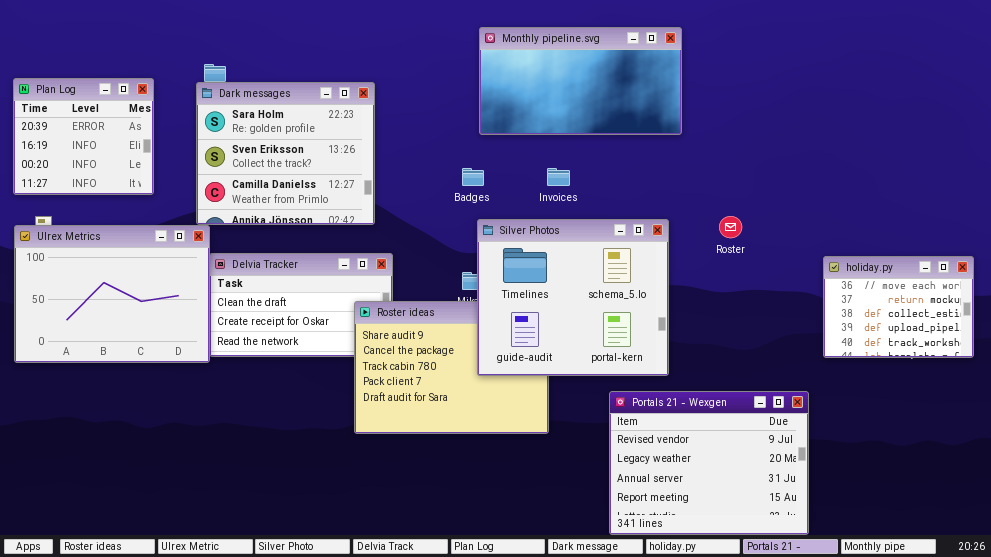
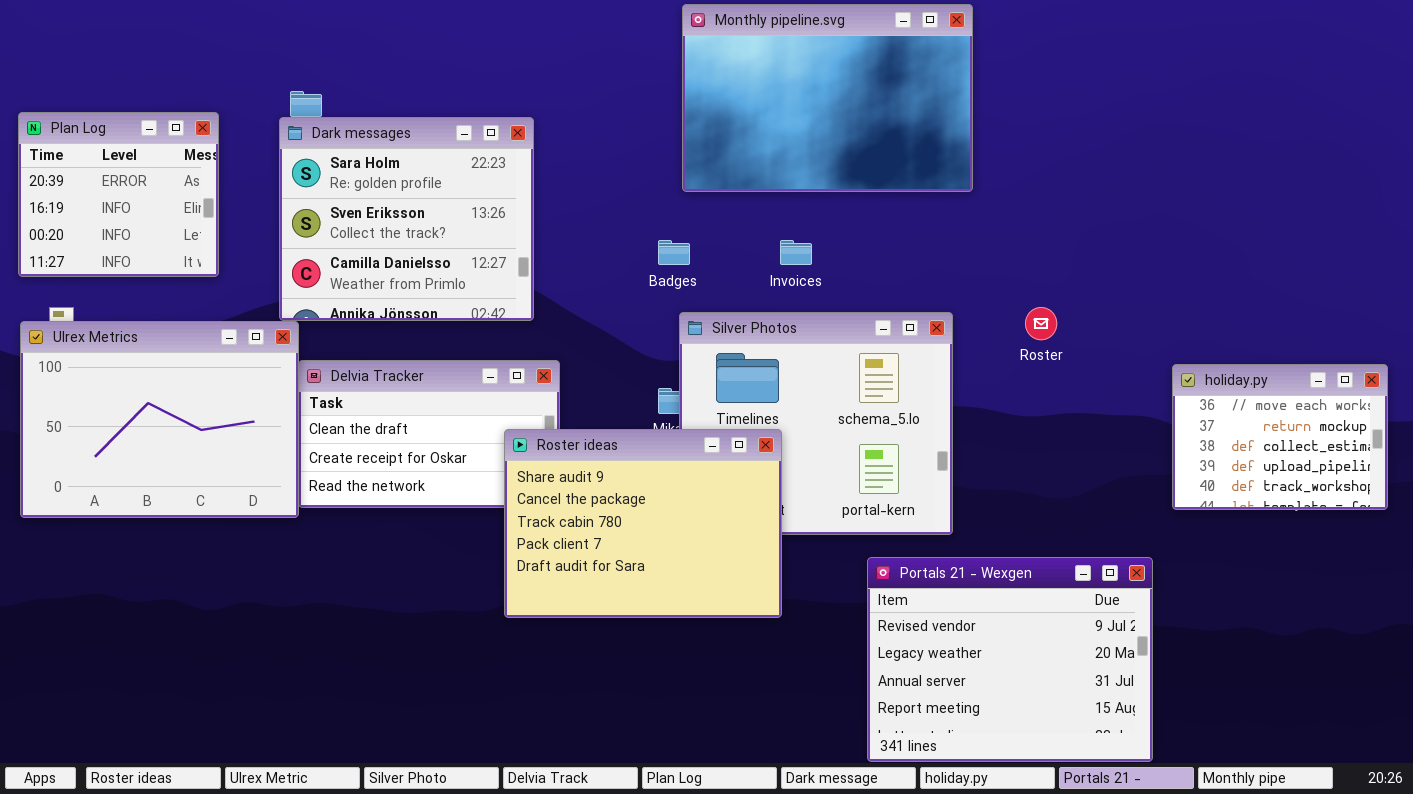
Monthly pipeline.svg: [479,27,682,135] -> [682,4,973,192], resized
Roster ideas: [354,301,549,434] -> [504,429,782,618], raised

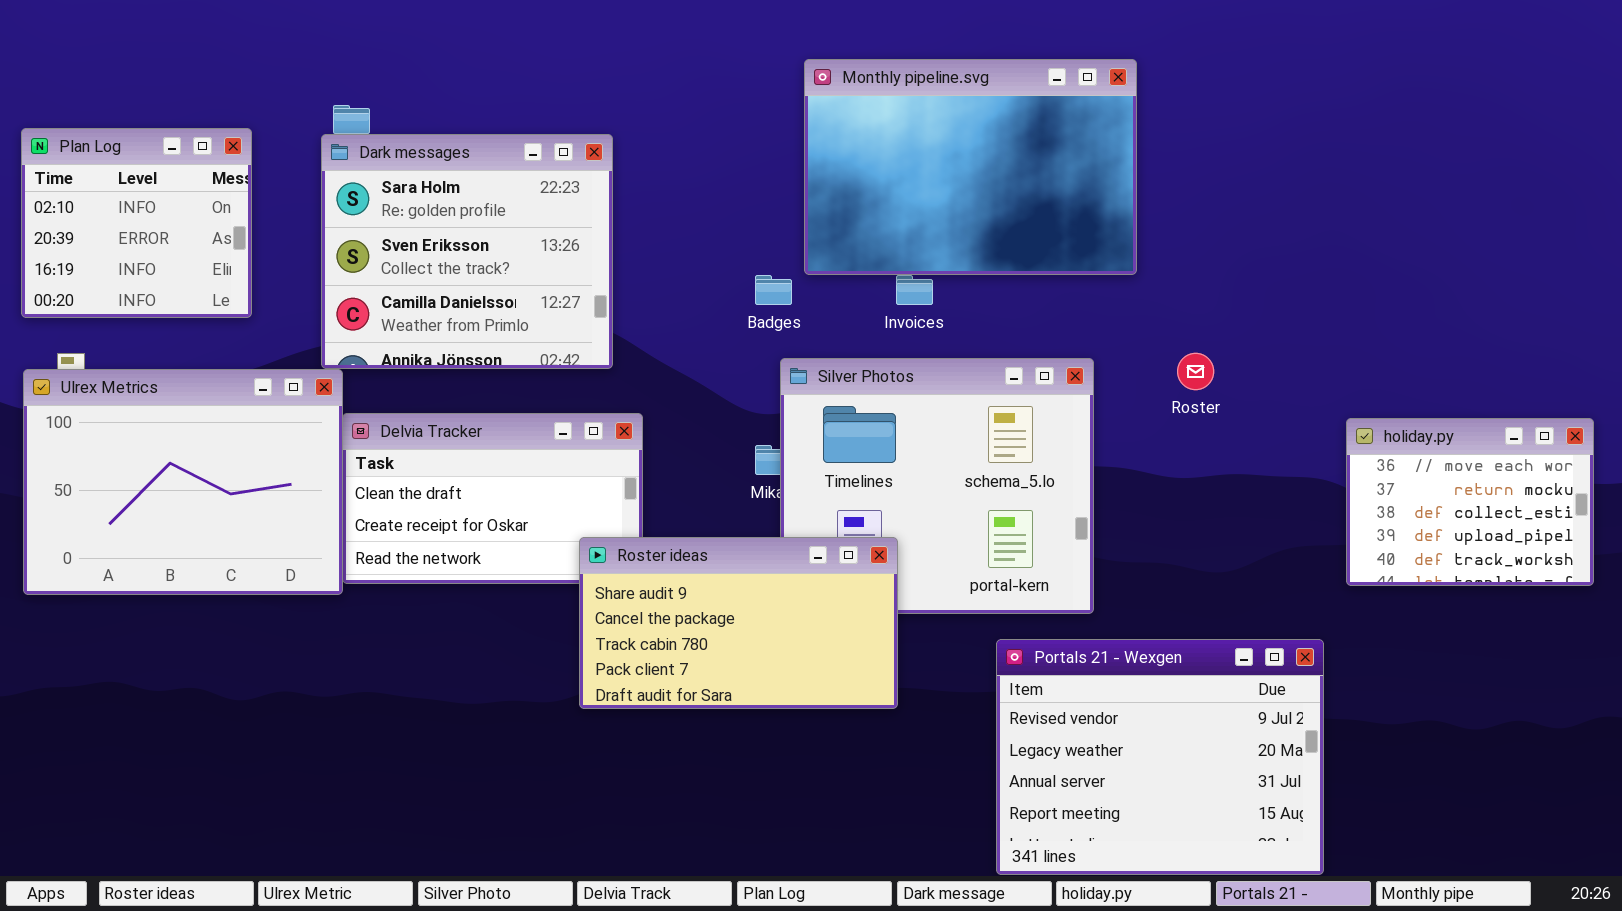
Monthly pipeline.svg: [682,4,973,192] -> [804,59,1137,275], moved
Plan Log: [18,112,219,277] -> [21,128,252,318], scrolled up 1 row
Roster ideas: [504,429,782,618] -> [579,537,898,709], resized

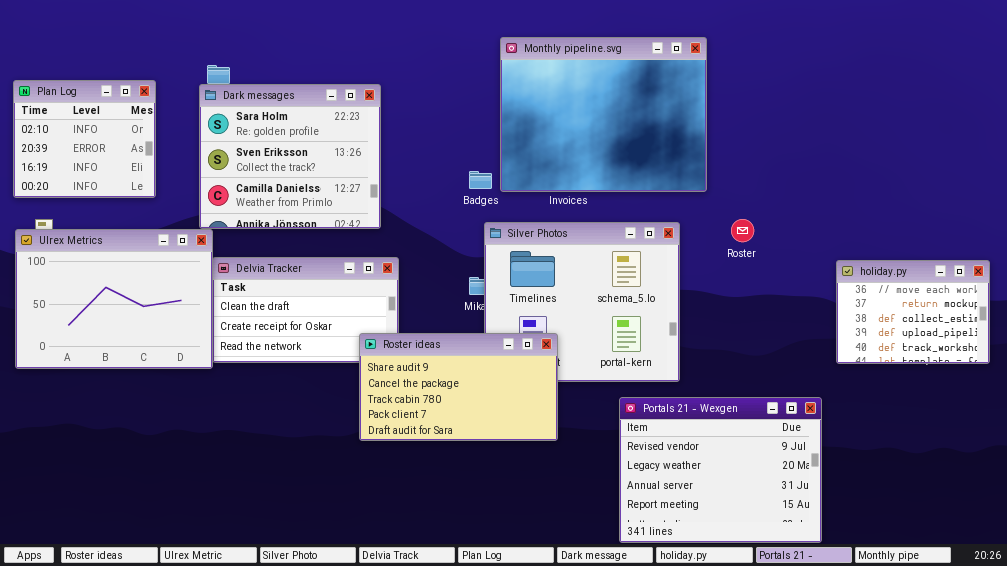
Monthly pipeline.svg: [804,59,1137,275] -> [500,37,707,192], resized

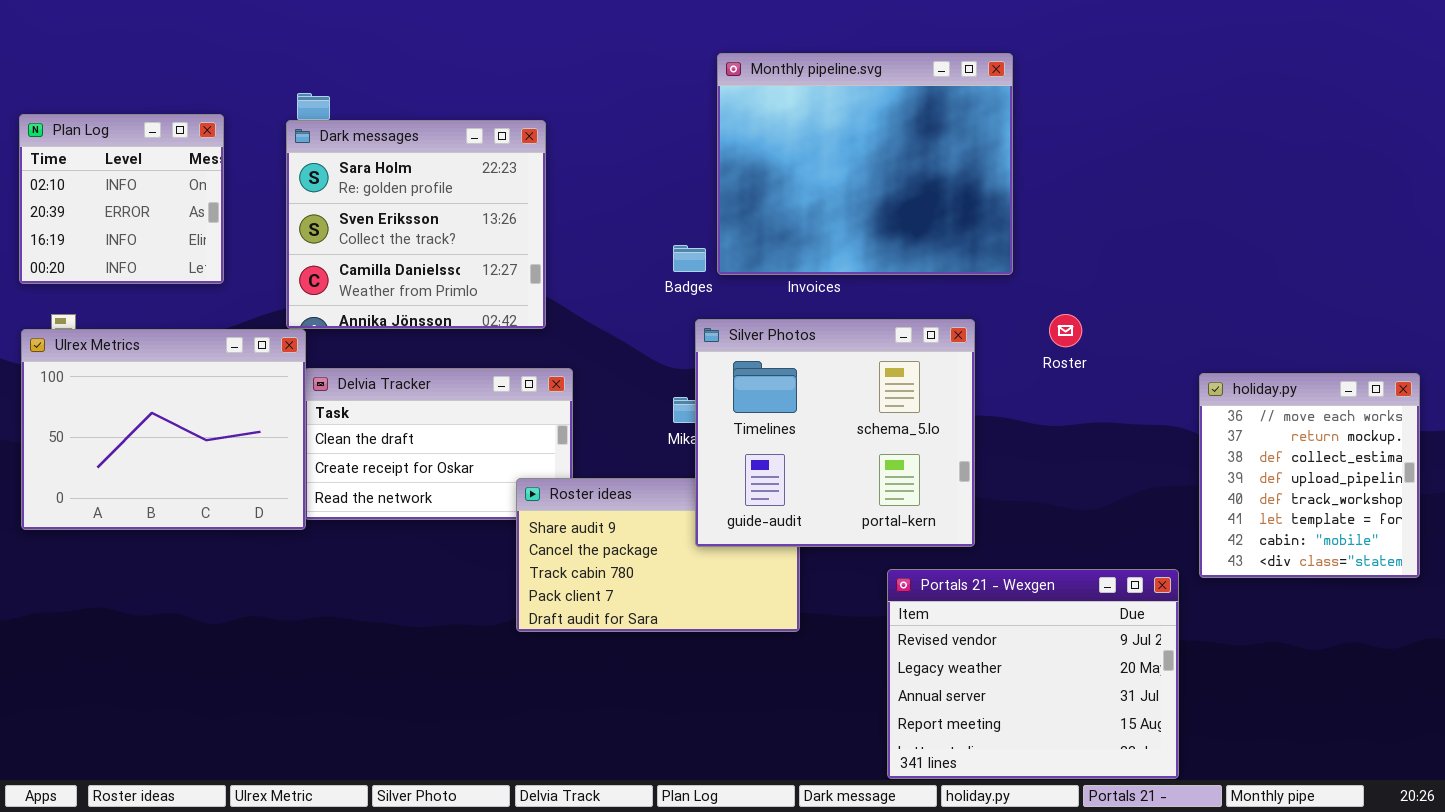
Silver Photos: [484,222,680,382] -> [695,319,975,547], raised
holiday.py: [836,260,990,364] -> [1199,373,1420,578], resized

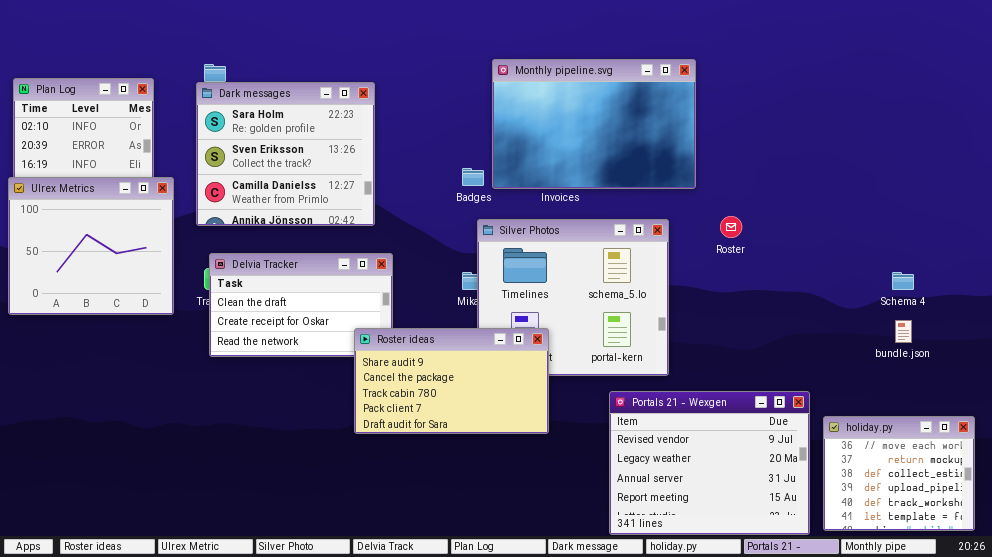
Monthly pipeline.svg: [717,53,1013,275] -> [492,59,696,189], resized
Ulrex Metrics: [21,329,306,530] -> [8,177,174,315], moved, resized
holiday.py: [1199,373,1420,578] -> [823,416,975,531], moved, resized
Roster ideas: [516,478,800,632] -> [354,328,549,434], raised

